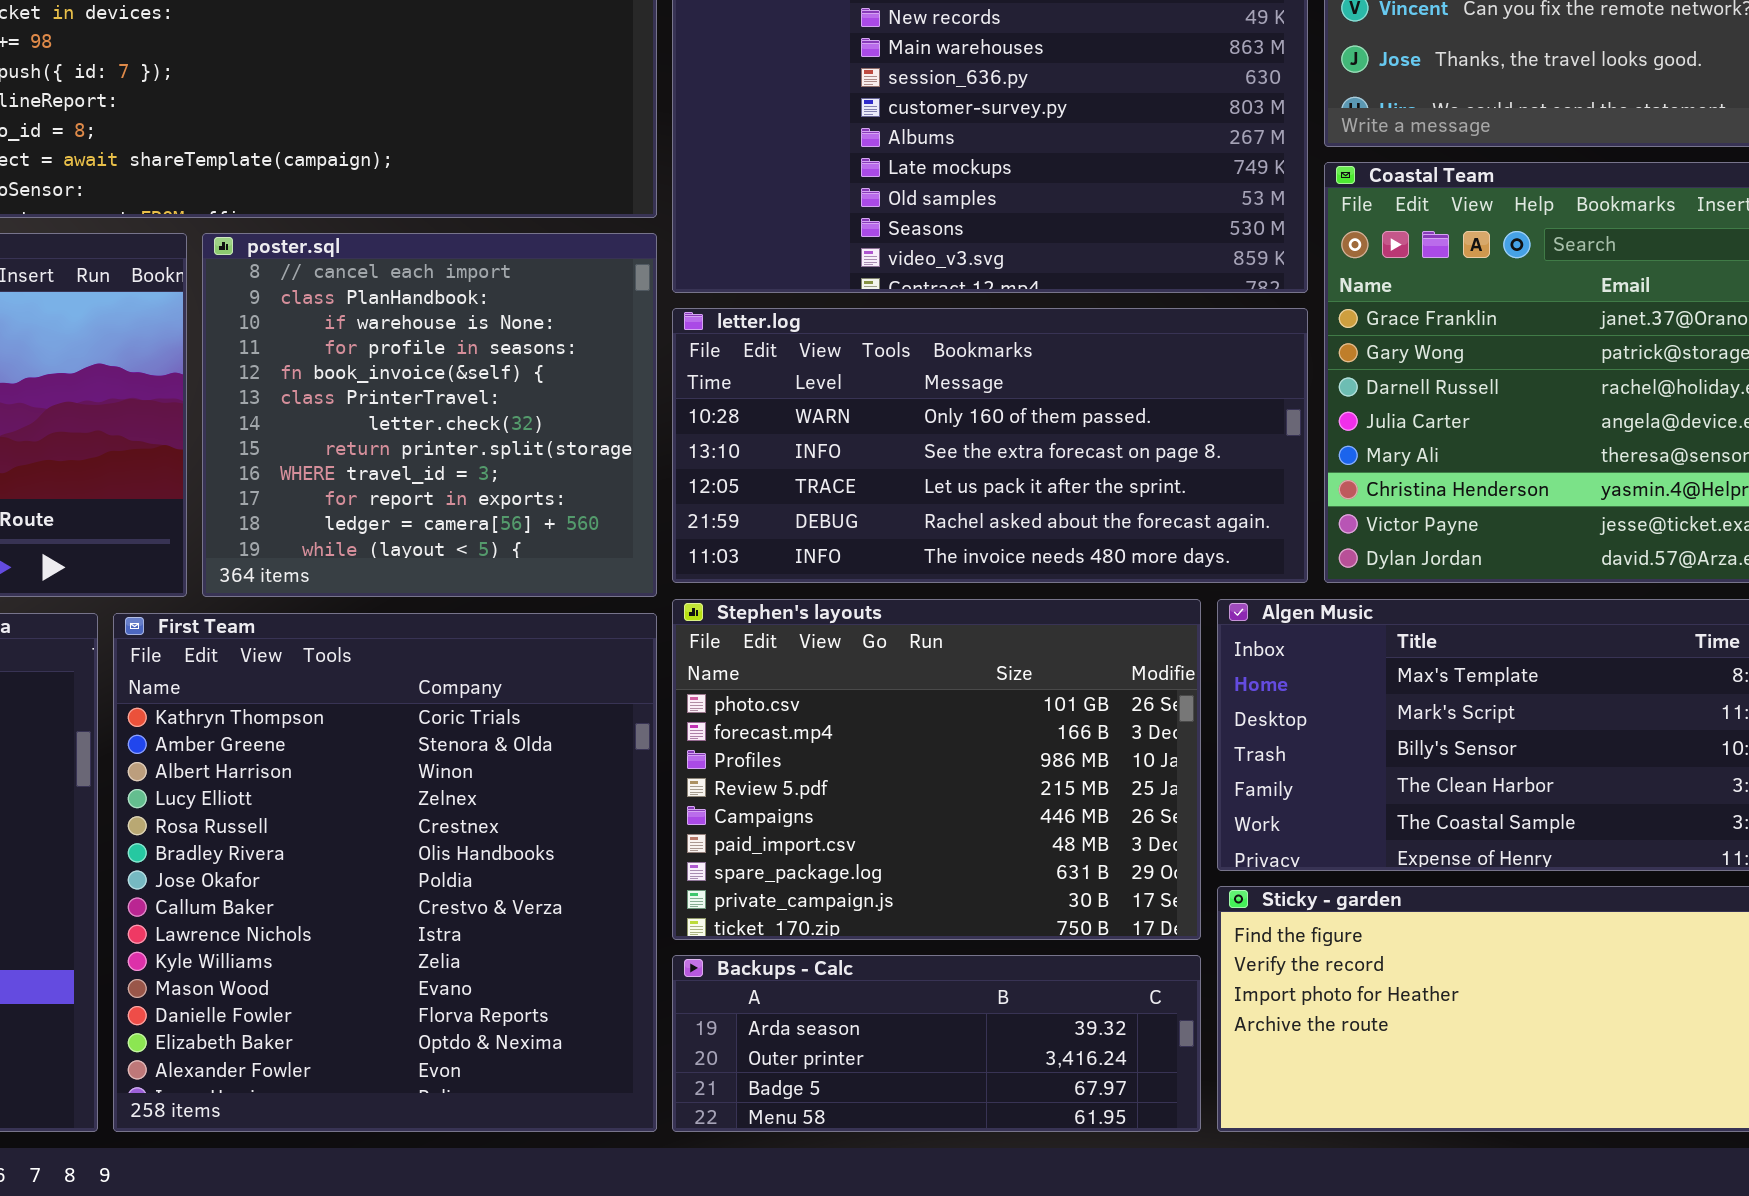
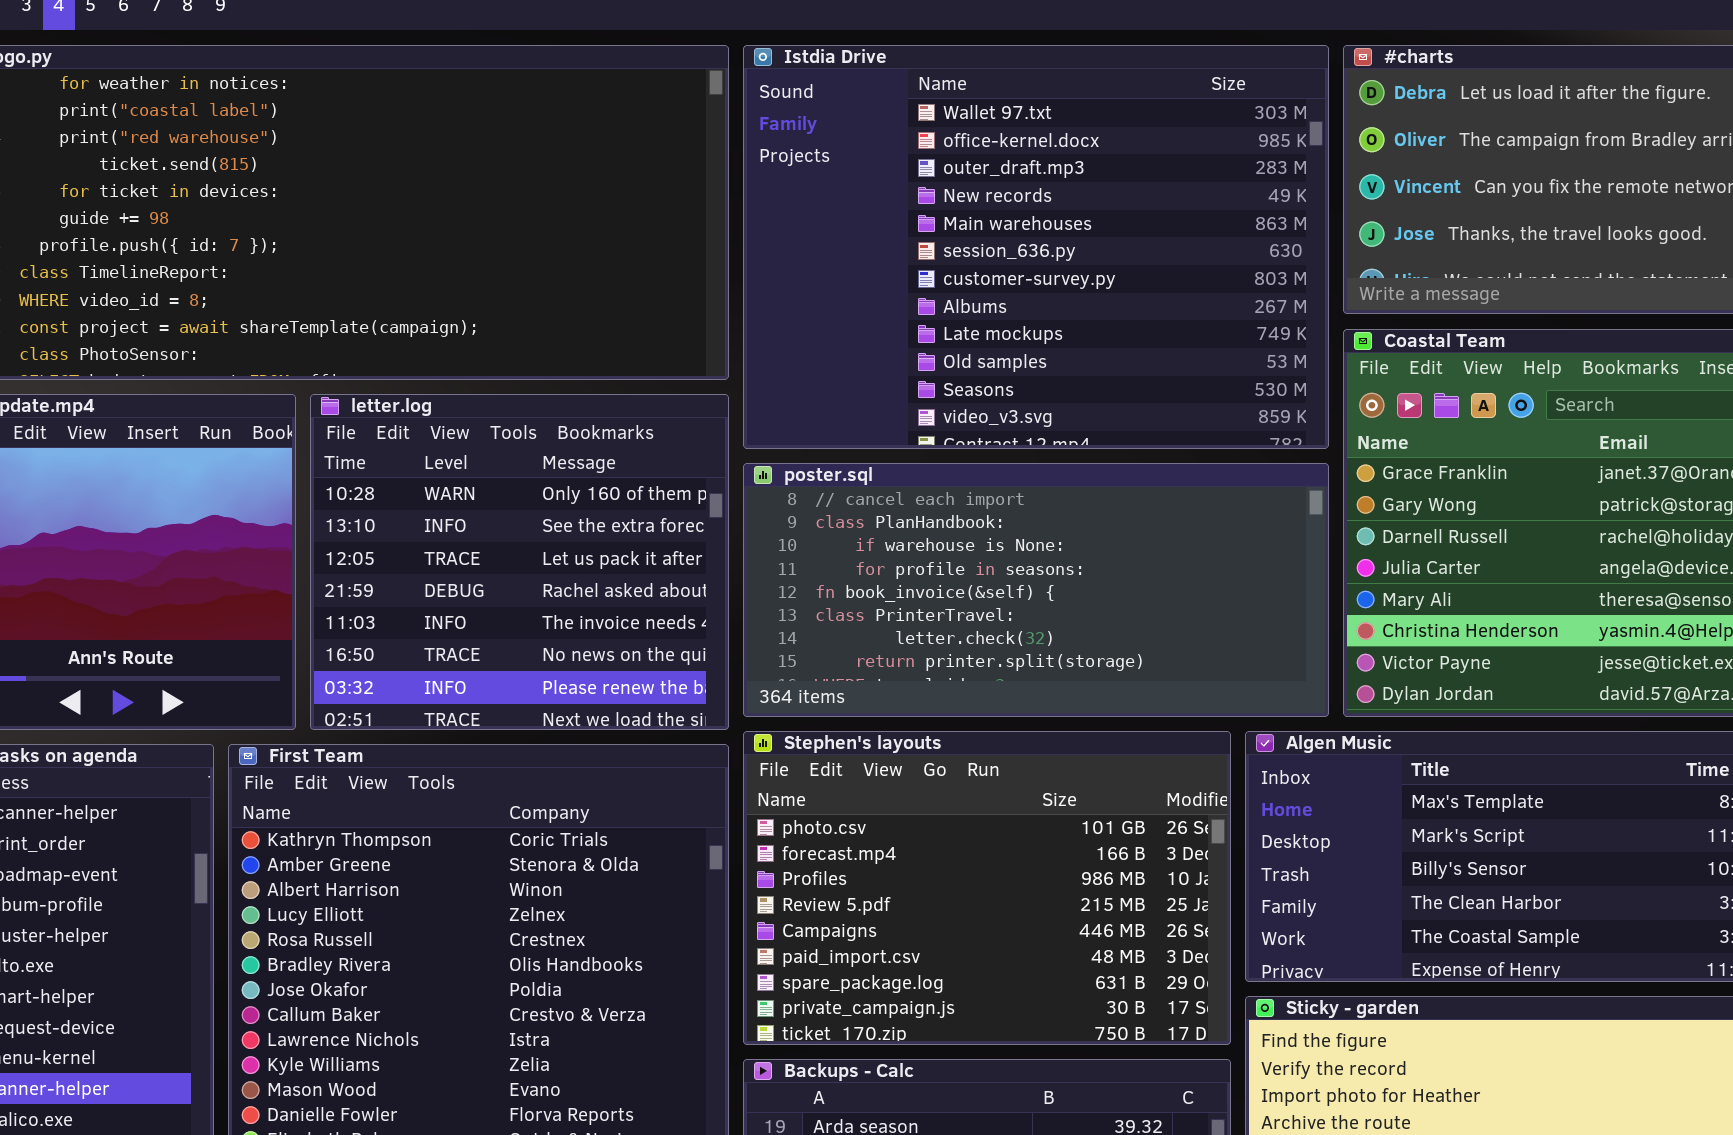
poster.sql: [202,233,657,597] -> [743,463,1329,717], moved, resized
letter.log: [672,308,1308,583] -> [310,394,729,730], moved, resized

